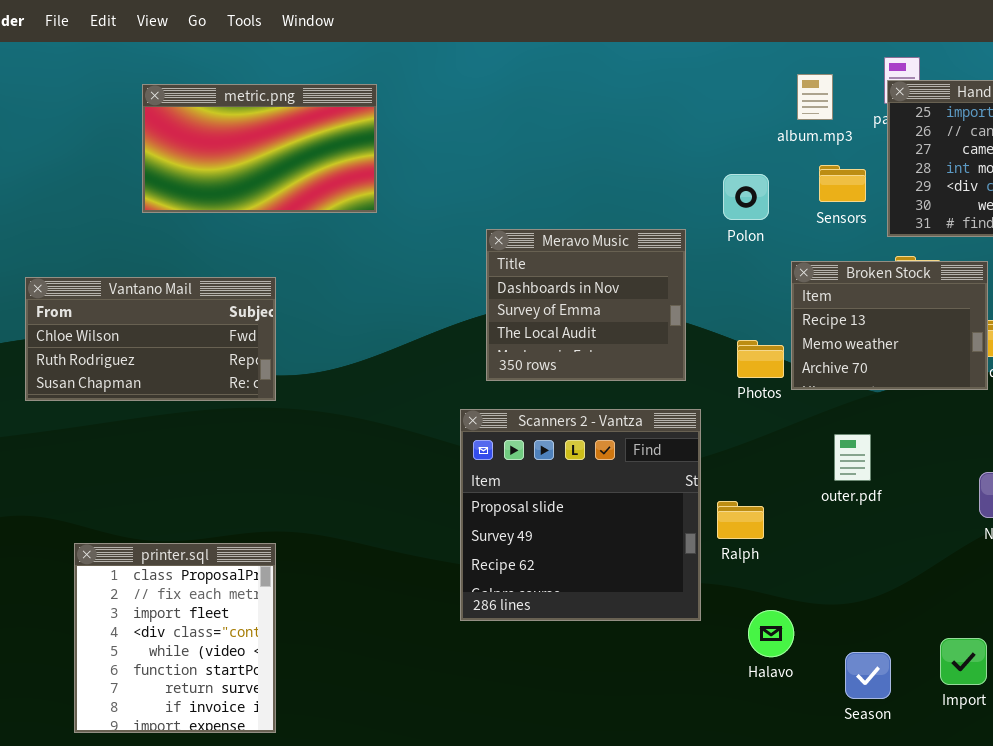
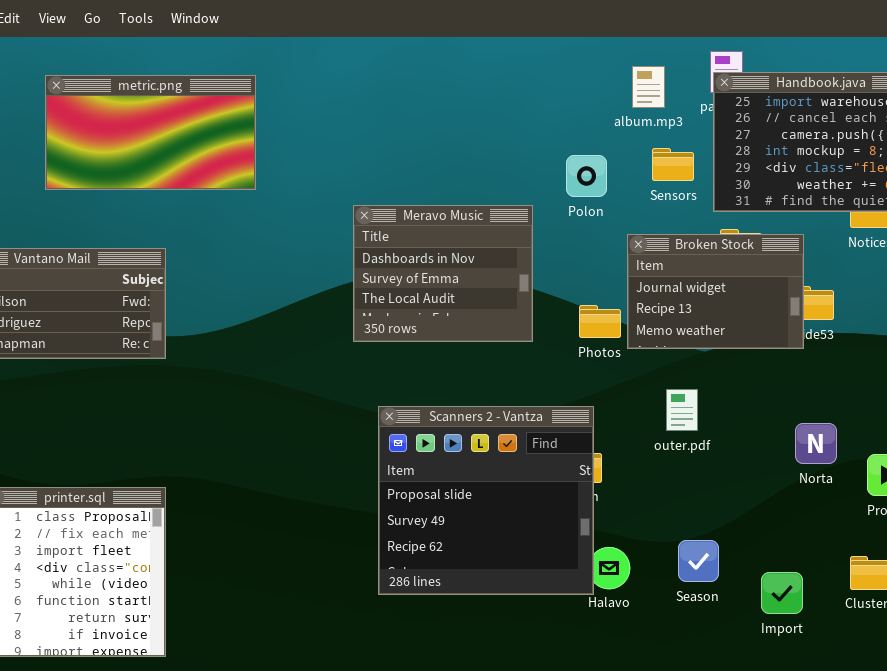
Broken Stock: [791,261,988,390] -> [627,234,804,349], scrolled up 1 row
Scanners 2 - Vantza: [460,409,701,621] -> [378,406,594,595], moved
Season: [845,652,891,699] -> [678,540,719,582], moved

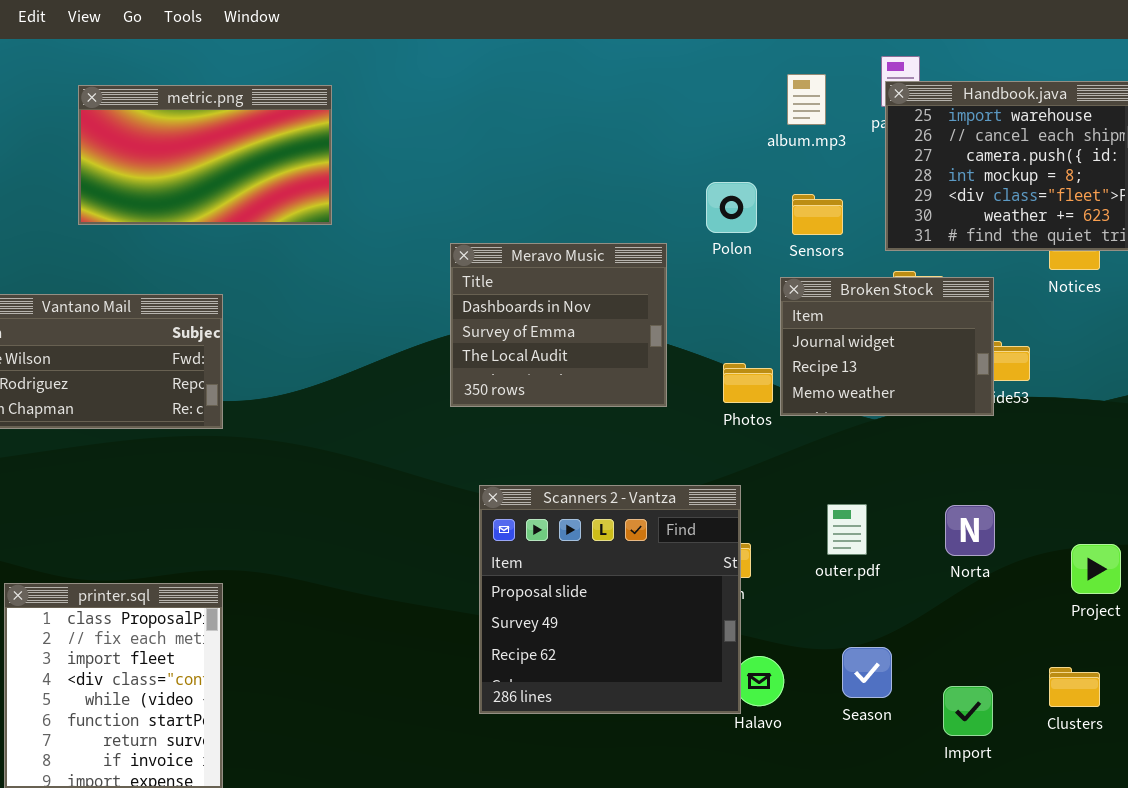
Sensors: [652,148,694,181] -> [792,194,843,235], moved
outer.pdf: [666,389,698,431] -> [827,504,867,555], moved
Norta: [795,423,837,464] -> [945,505,995,556], moved

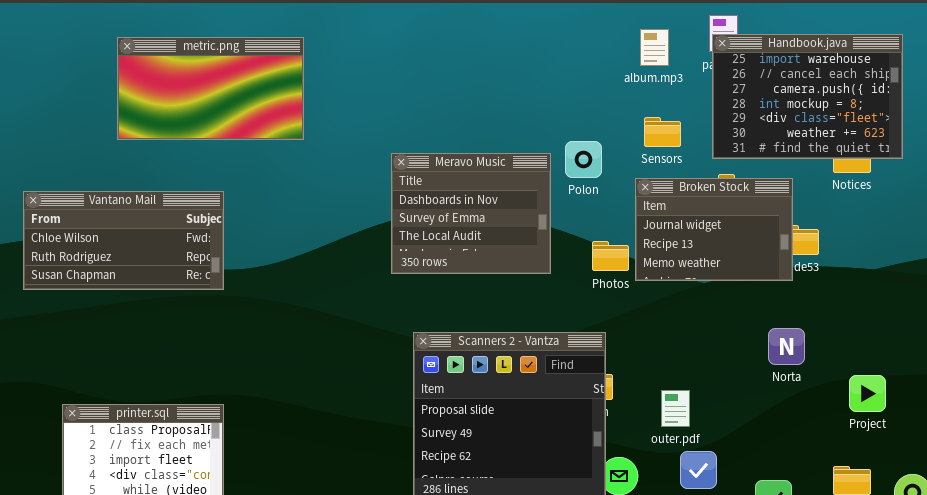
Polon: [706,182,757,233] -> [565,141,602,178], moved
outer.pdf: [827,504,867,555] -> [661,390,690,427], moved
Norta: [945,505,995,556] -> [768,328,805,365], moved

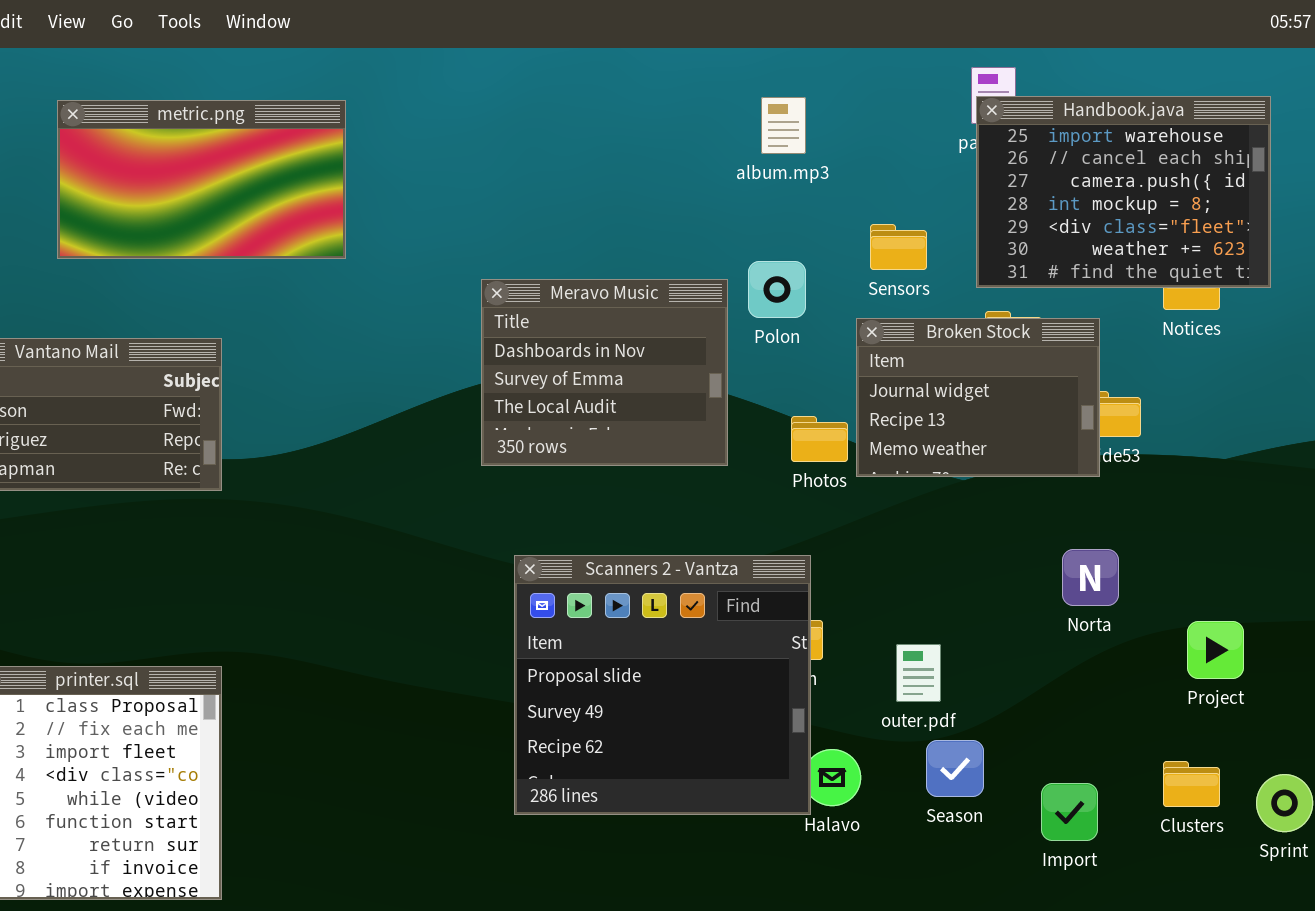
album.mp3: [640,29,669,66] -> [761,97,806,154], moved

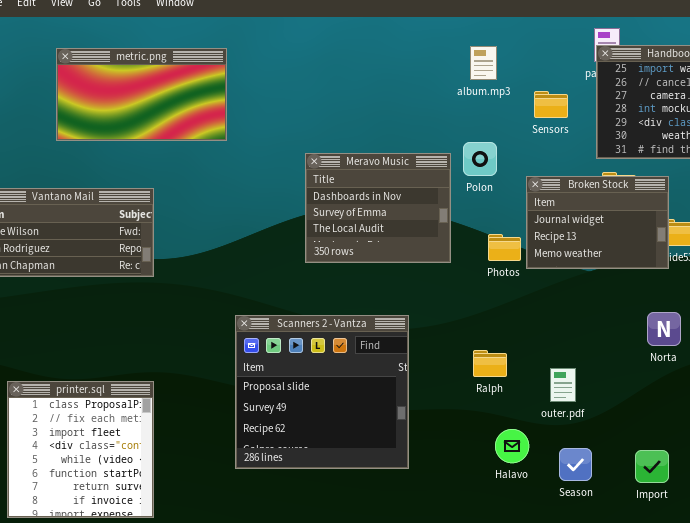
Sensors: [870,224,927,270] -> [534,91,568,118], moved
Scanners 2 - Vantza: [514,555,811,815] -> [235,315,409,469], moved
Season: [926,740,984,797] -> [559,448,592,481], moved

